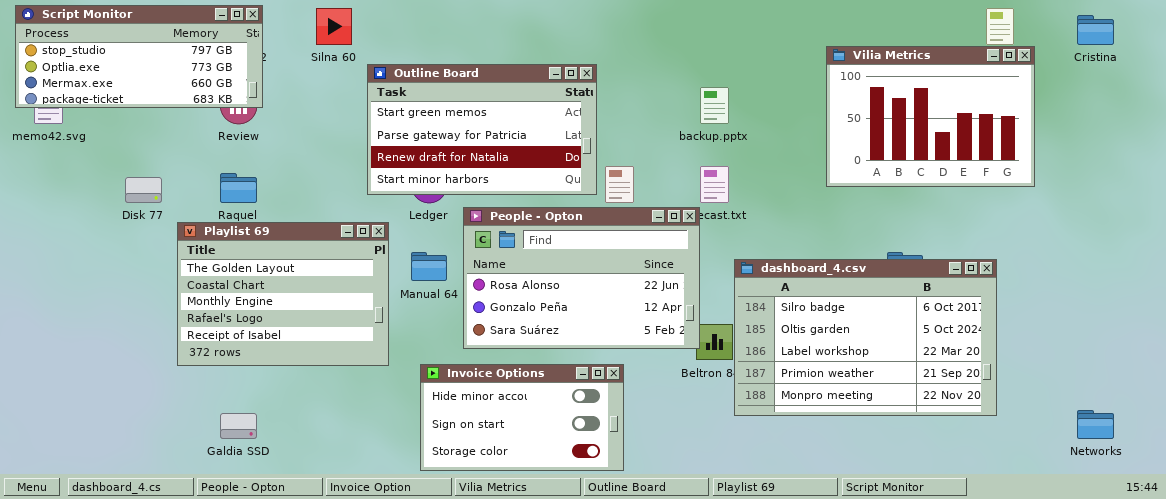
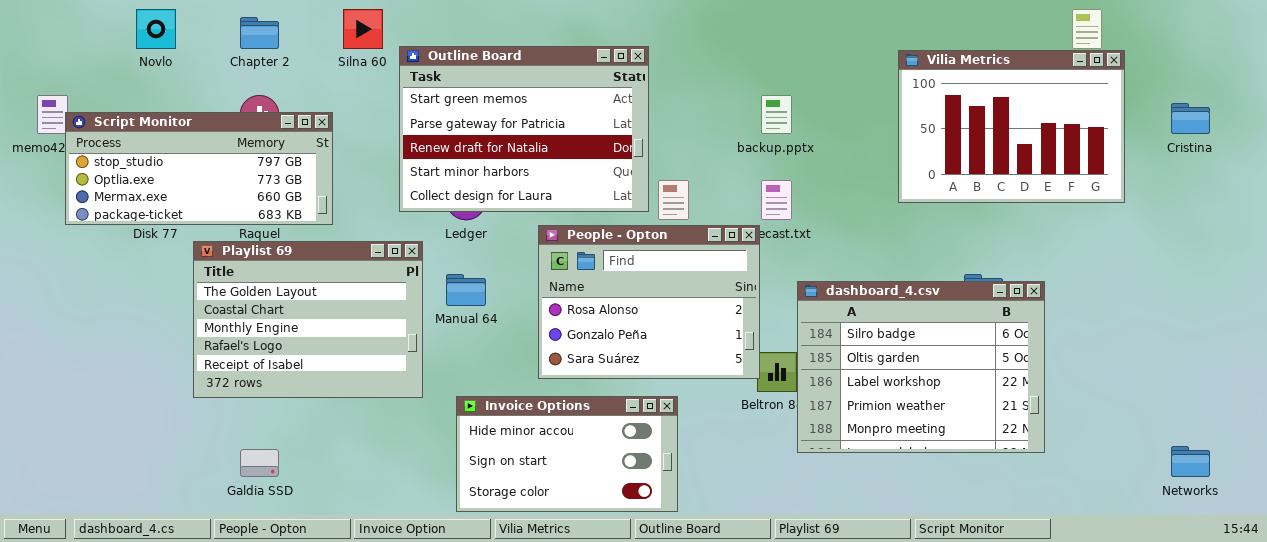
Script Monitor: [15,5,263,108] -> [65,112,333,225], moved
Cristina: [1077,15,1114,45] -> [1171,103,1210,134], moved
Outline Board: [367,64,597,195] -> [399,46,649,212], resized
People - Opton: [463,207,700,349] -> [538,225,760,379], resized
dashboard_4.csv: [734,259,997,416] -> [797,281,1045,453], resized

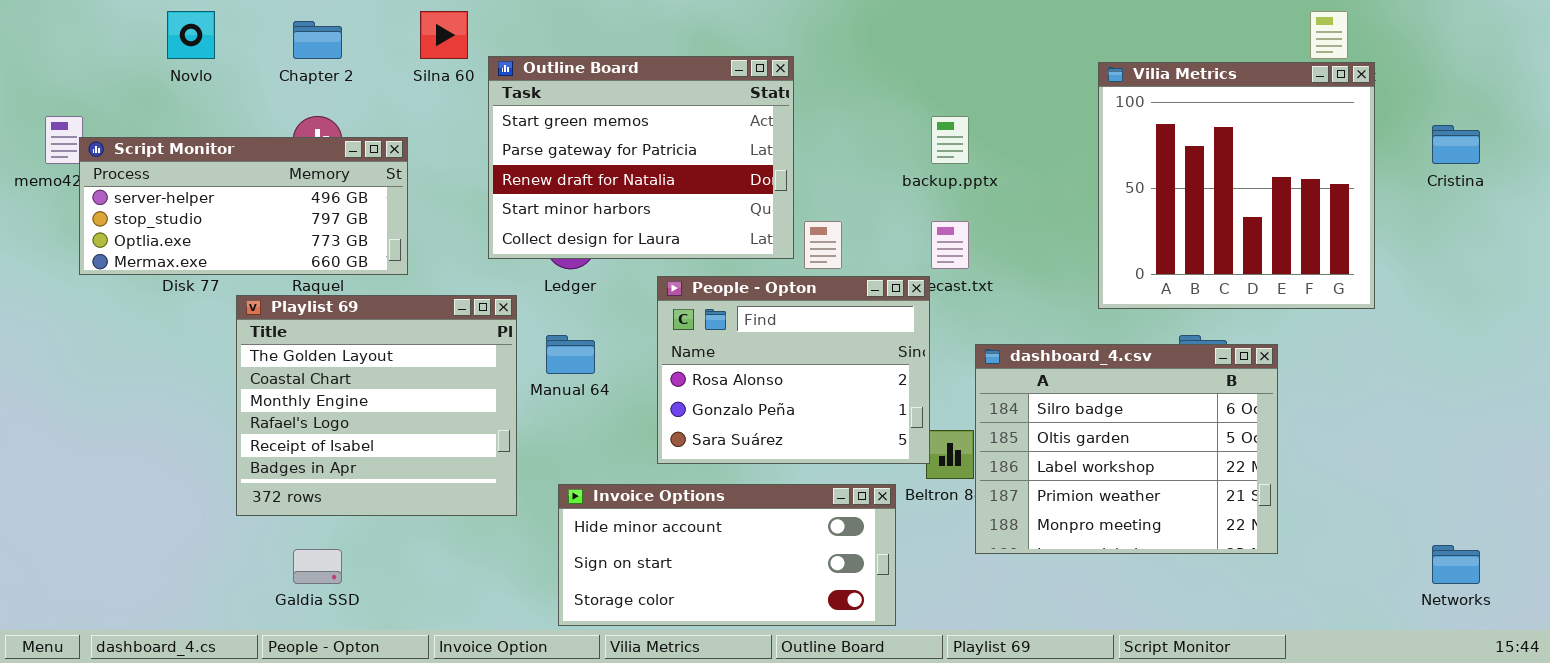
Vilia Metrics: [898,50,1125,203] -> [1098,62,1375,309], resized
Script Monitor: [65,112,333,225] -> [79,137,408,275], scrolled up 1 row
Playlist 69: [193,241,423,398] -> [236,295,517,516], resized
Invoice Options: [456,396,678,512] -> [558,484,896,626], resized

